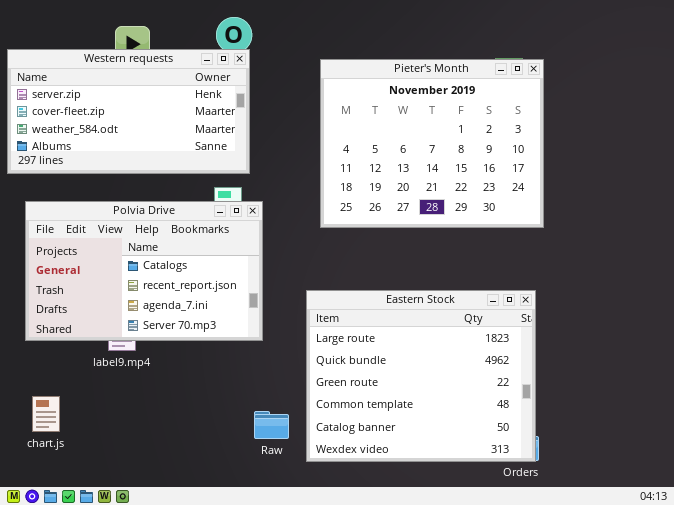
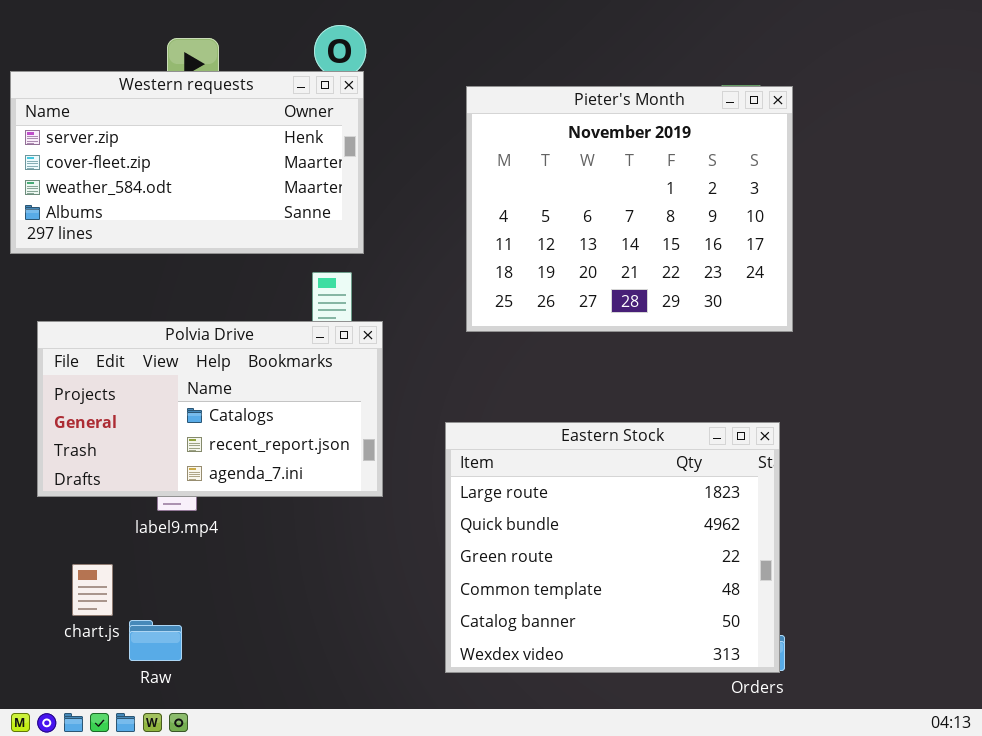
Polvia Drive: [25,201,263,341] -> [37,321,383,497], resized
chart.js: [32,396,60,432] -> [72,564,113,616], moved
Raw: [254,411,289,439] -> [129,620,182,661], moved

